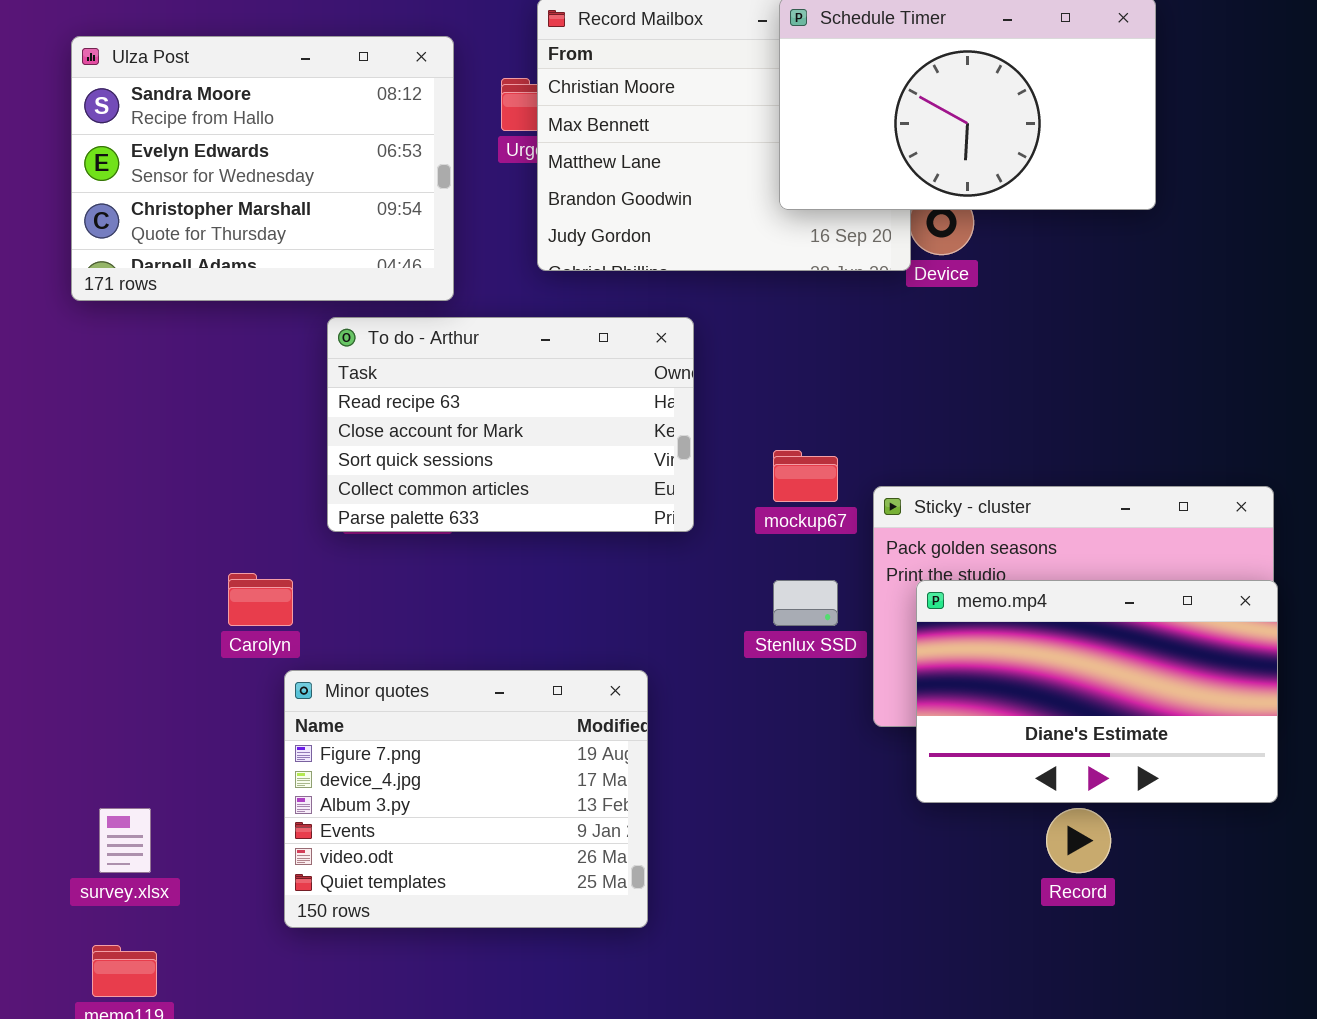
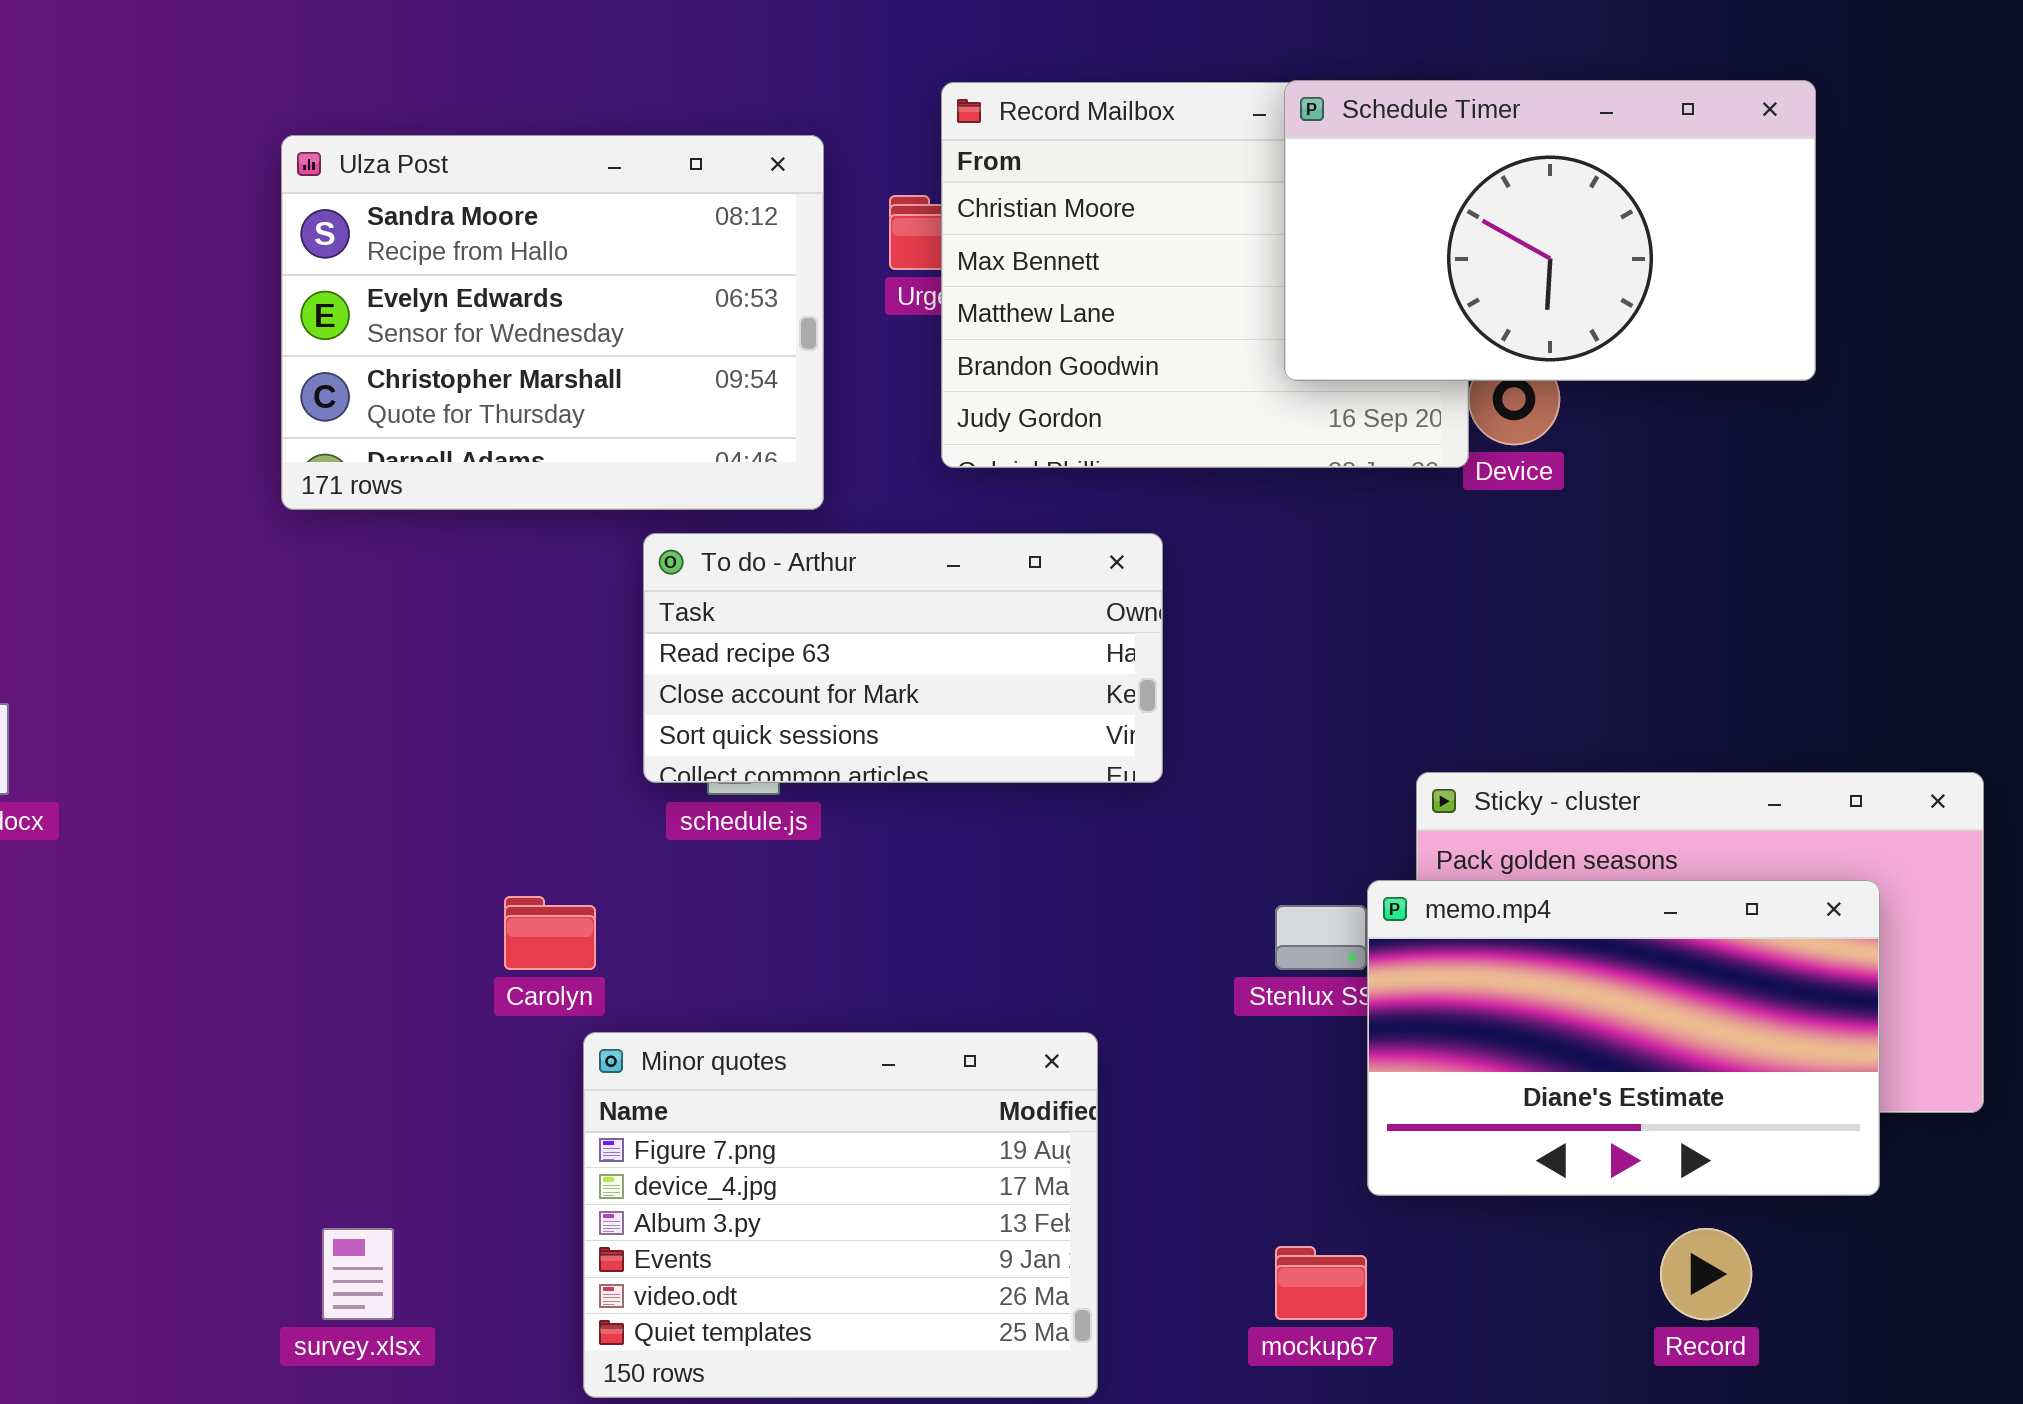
To do - Arthur: [327,317,694,532] -> [643,533,1163,783], resized
mockup67: [773,450,838,502] -> [1275,1246,1367,1320], moved
memo.mp4: [916,580,1278,803] -> [1367,880,1880,1196], moved

